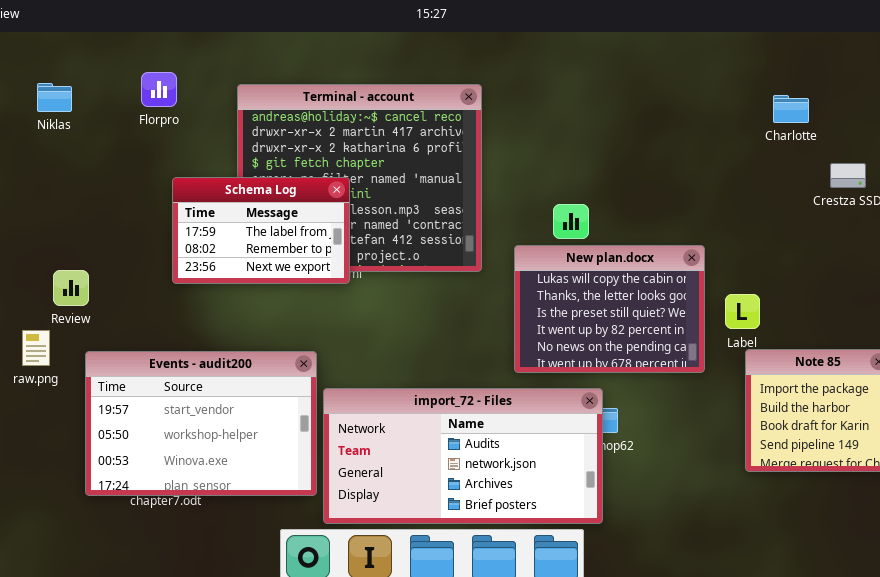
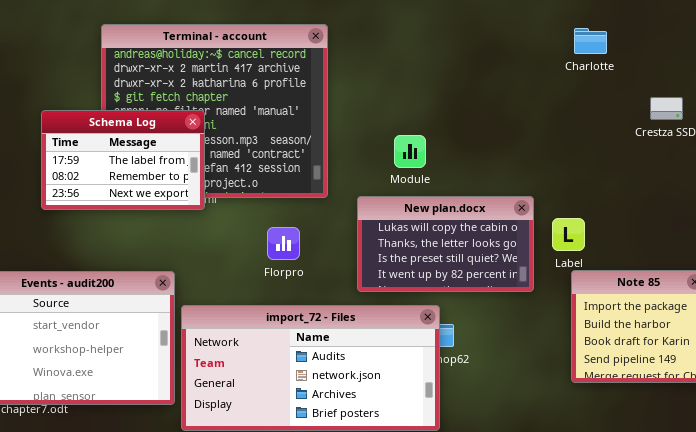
Florpro: [141,72,177,107] -> [267,227,300,260], moved
Charlotte: [773,95,809,123] -> [574,28,607,54], moved
New plan.docx: [514,245,705,373] -> [357,196,534,292], resized

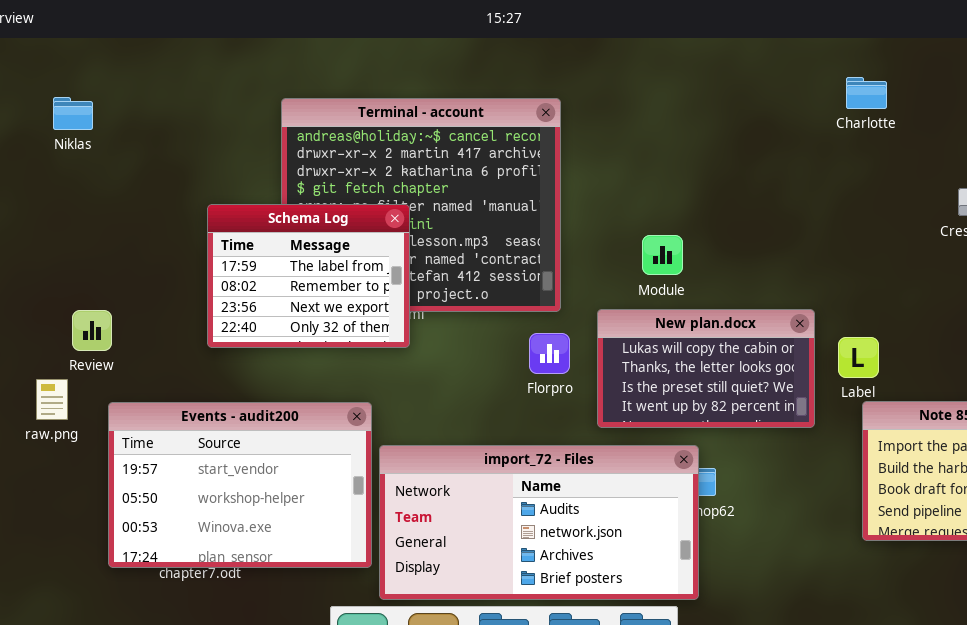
Charlotte: [574,28,607,54] -> [846,77,887,109], moved
Schema Log: [41,110,205,210] -> [207,204,410,348], resized
Florpro: [267,227,300,260] -> [529,333,570,374], moved

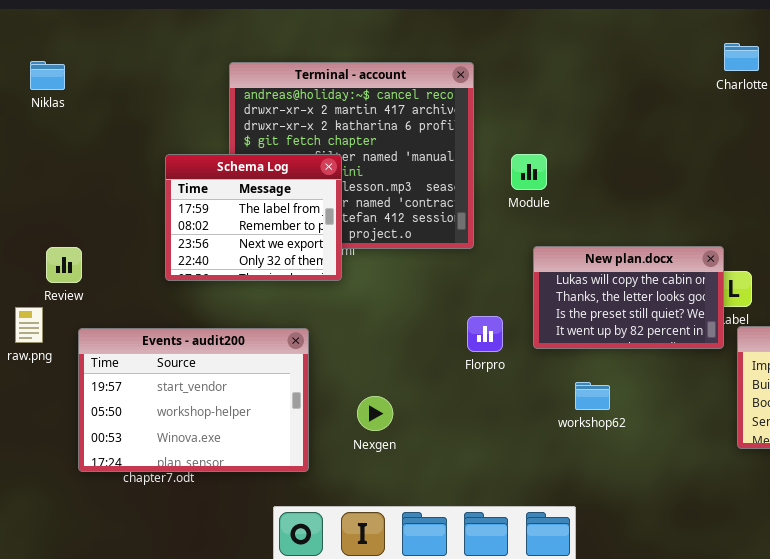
Module: [642,235,683,275] -> [511,154,547,190], moved
New plan.docx: [597,309,815,428] -> [533,246,724,349], moved
Florpro: [529,333,570,374] -> [467,316,503,352], moved
import_72 - Files: [379,445,699,600] -> none, closed

